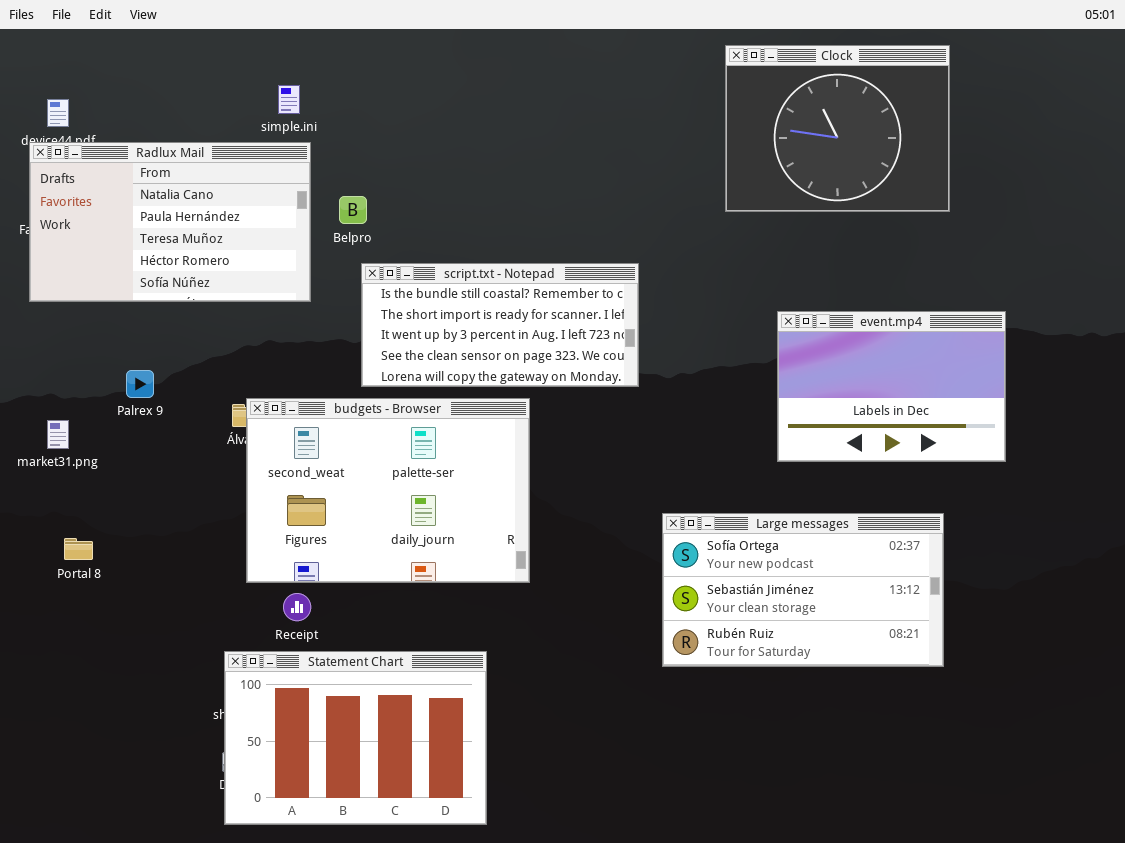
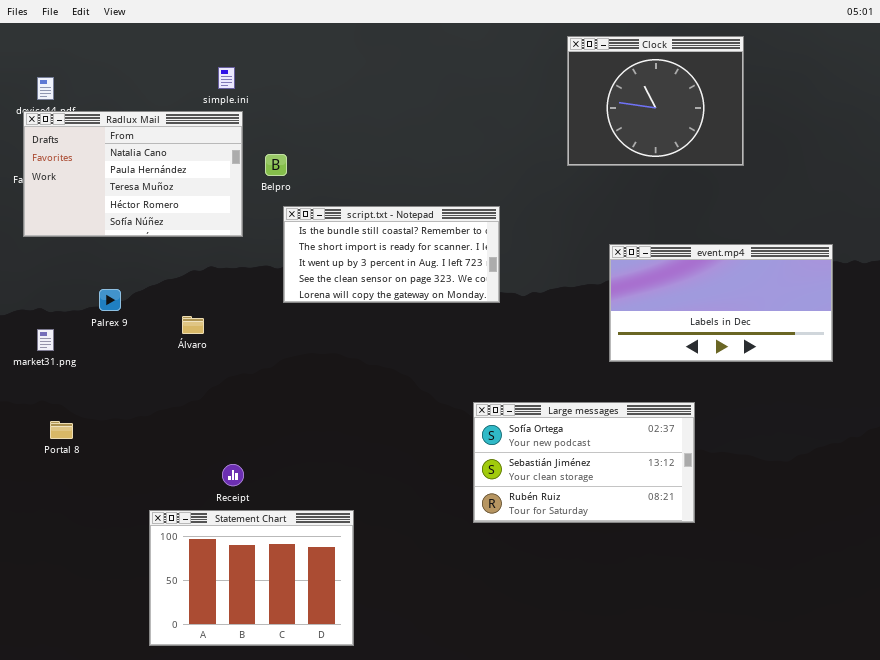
event.mp4: [777,311,1006,462] -> [609,244,833,362], resized
budgets - Browser: [246,398,530,583] -> none, closed
Large messages: [662,513,944,667] -> [473,402,695,523], moved
Statement Chart: [224,651,487,825] -> [149,510,354,646], moved

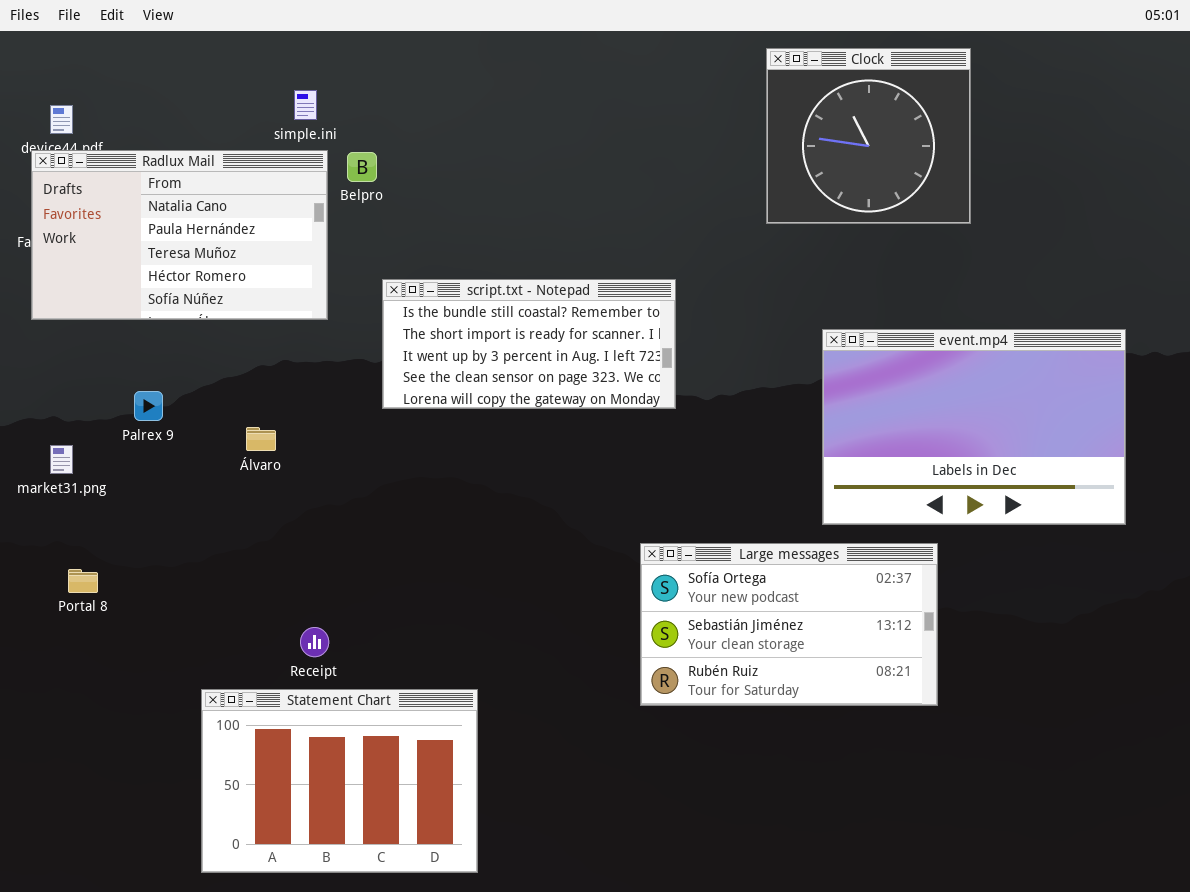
Clock: [567,36,744,166] -> [766,48,971,224], resized
Belpro: [265,154,287,176] -> [347,152,377,182], moved
event.mp4: [609,244,833,362] -> [822,329,1126,525], resized

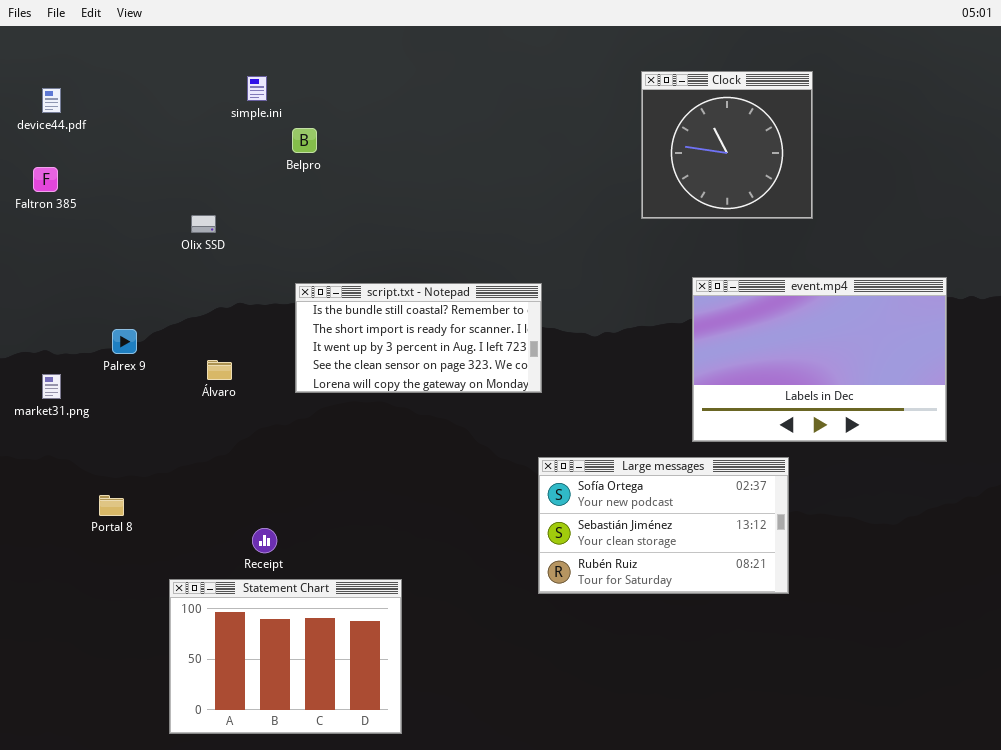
Clock: [766,48,971,224] -> [641,71,813,219], moved
Radlux Mail: [31,150,328,320] -> none, closed
script.txt - Notepad: [382,279,676,409] -> [295,283,542,393], moved
Portal 8: [68,569,98,593] -> [99,495,124,516], moved

